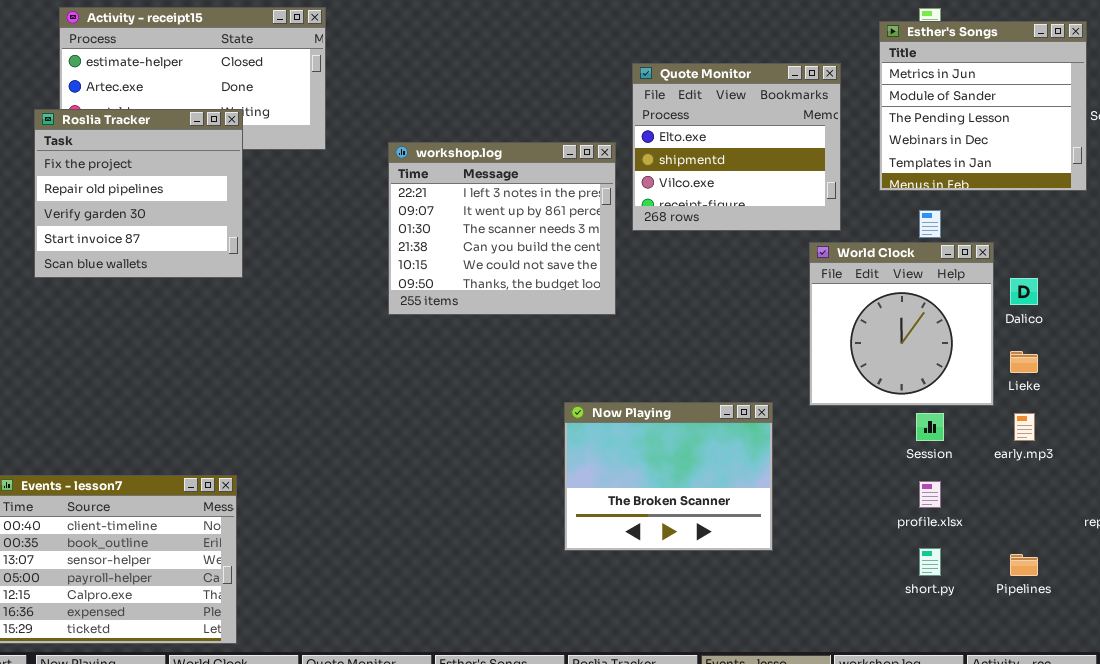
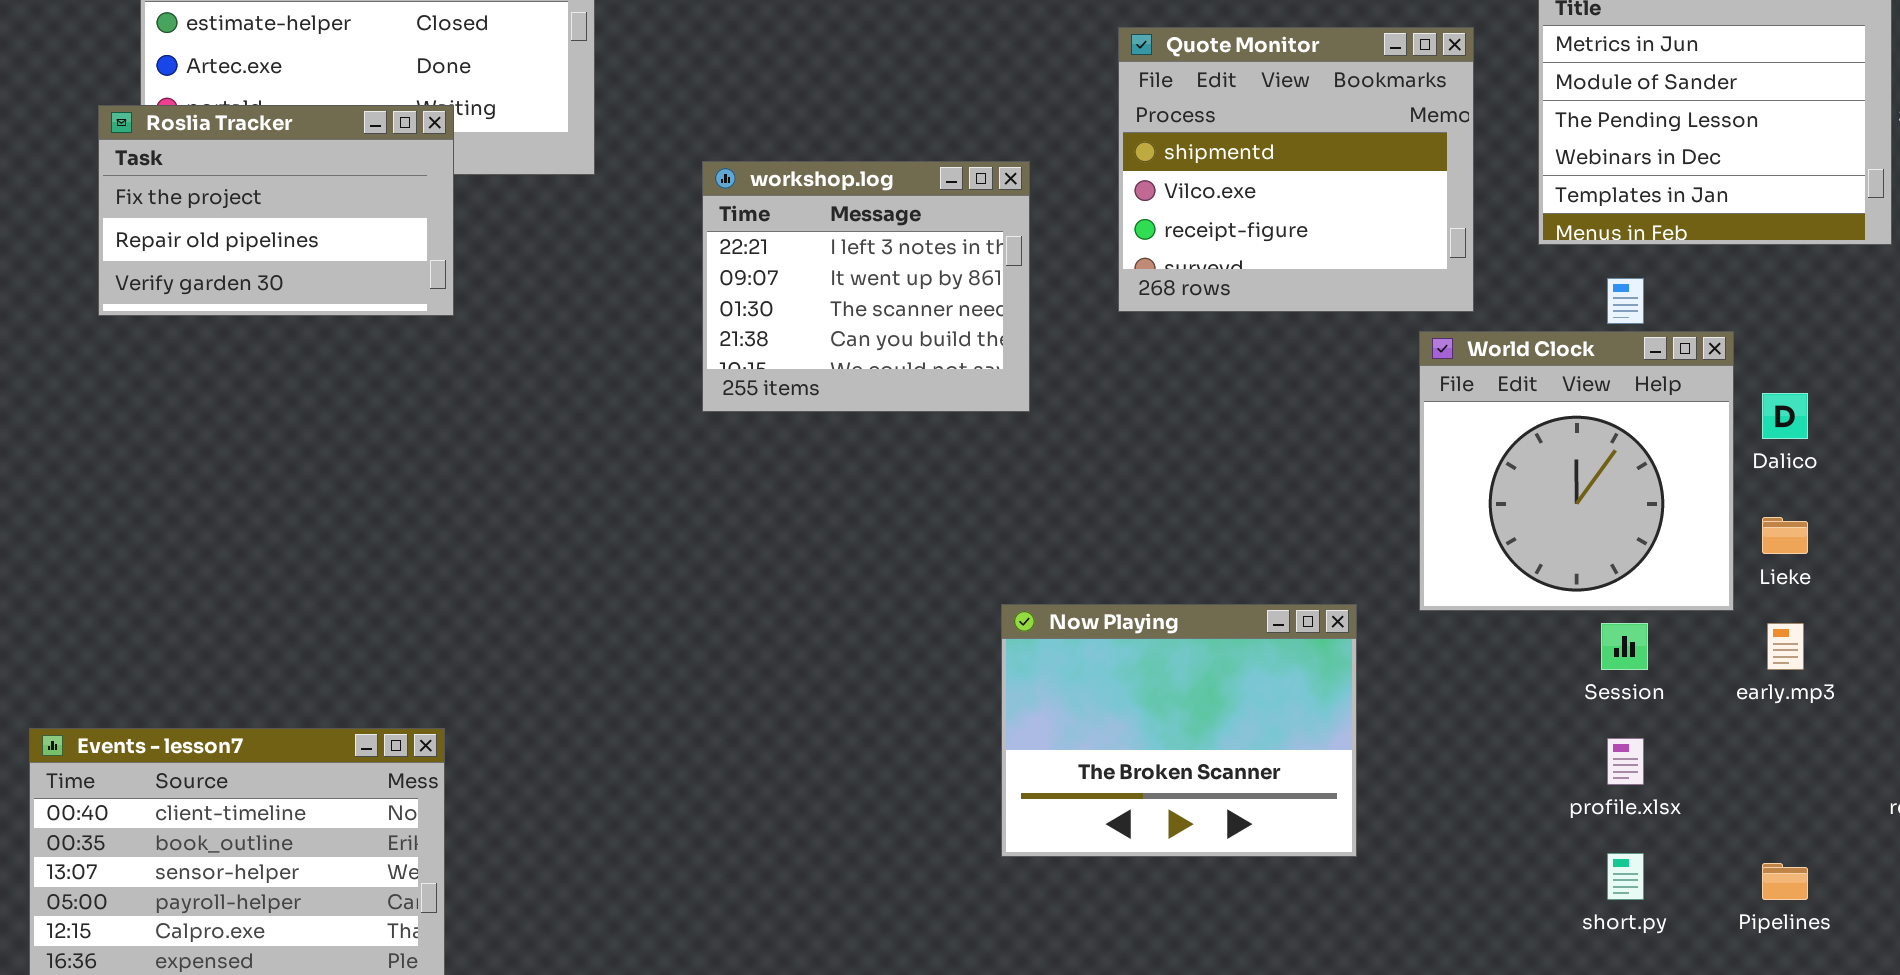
Quote Monitor: [632,63,841,231] -> [1118,27,1474,312], scrolled down 1 row
Roslia Tracker: [34,109,243,278] -> [98,105,454,316], resized
workshop.log: [388,142,616,315] -> [702,161,1030,412], resized

